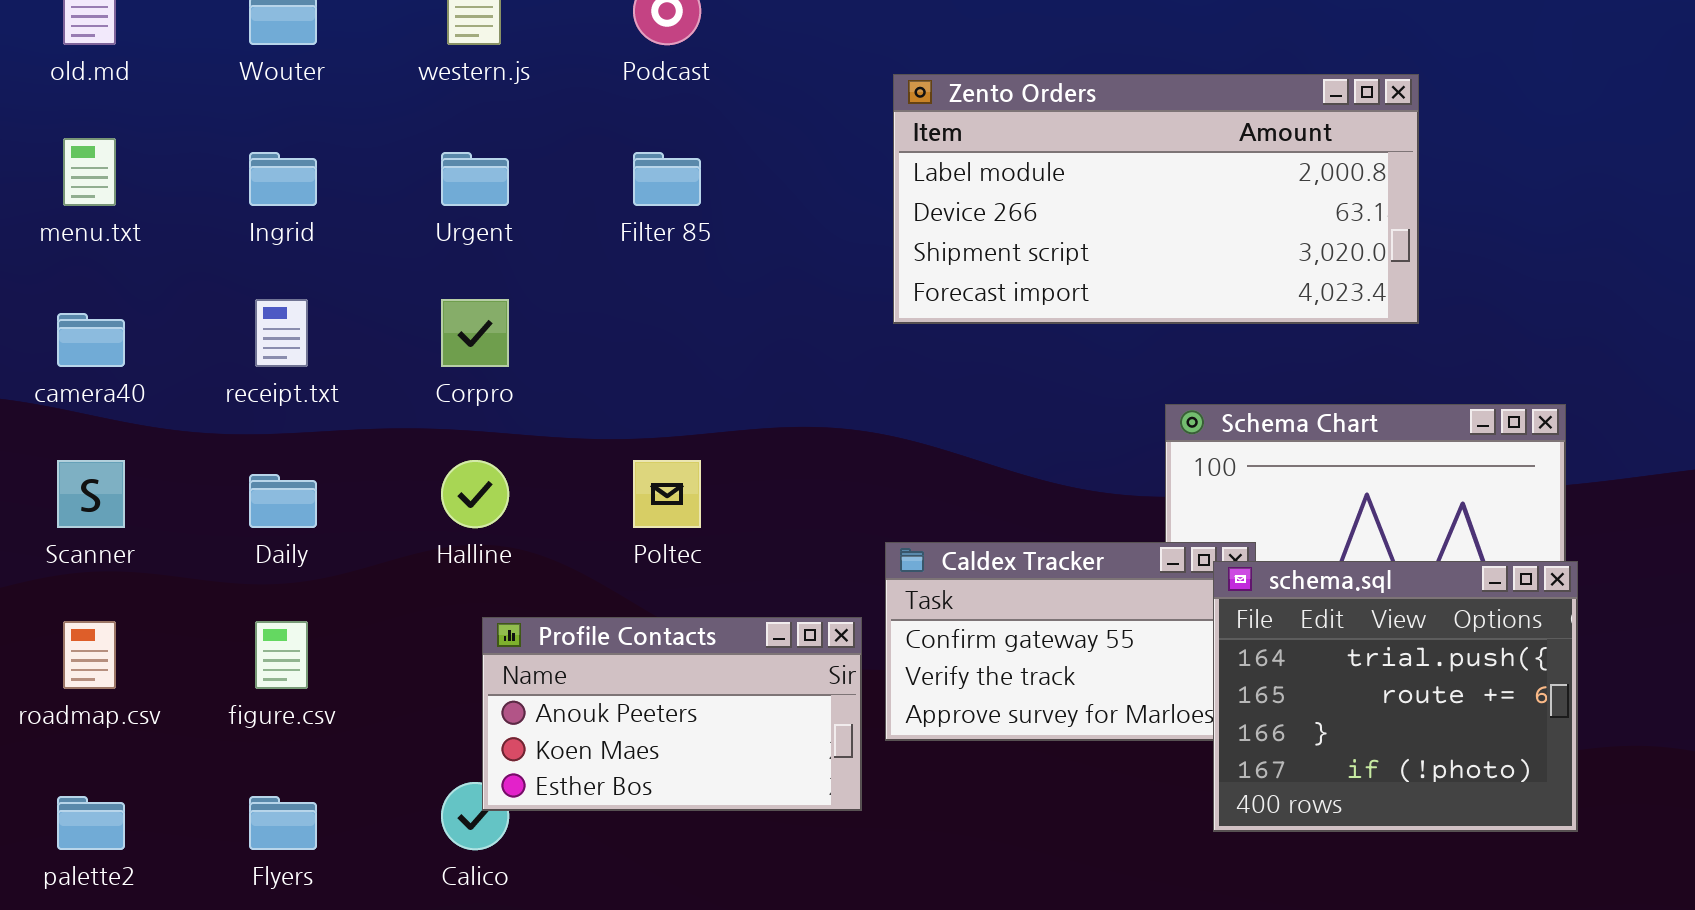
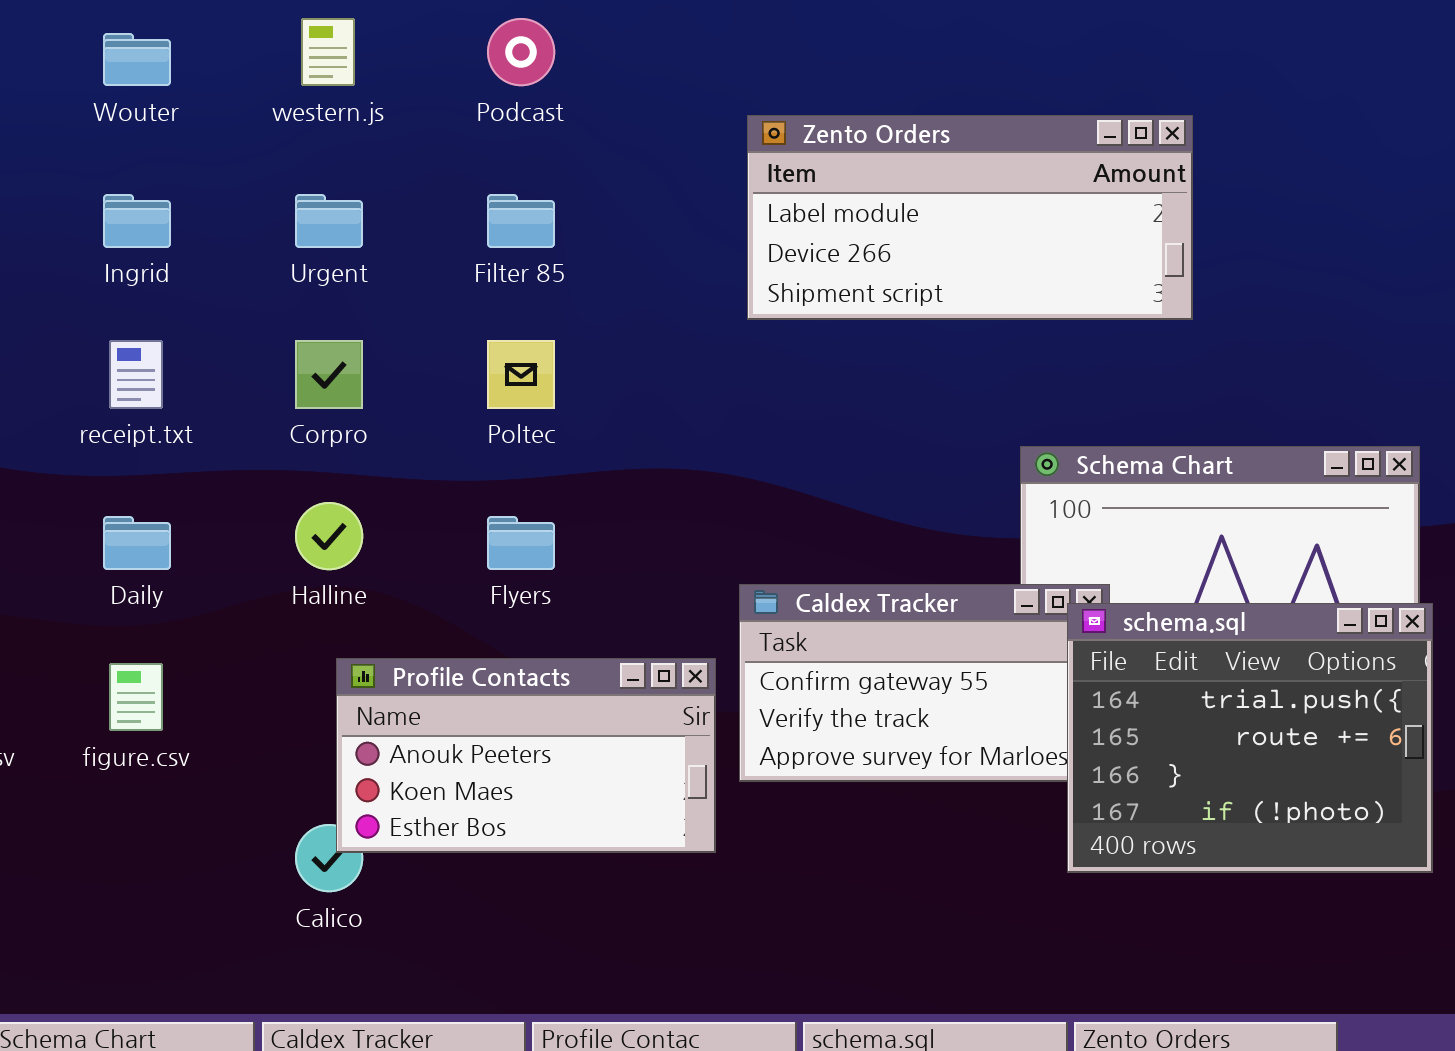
Zento Orders: [893,74,1419,324] -> [747,115,1193,320], resized
Poltec: [633,460,701,528] -> [487,340,555,409], moved
Flyers: [249,796,317,850] -> [487,516,555,570], moved

